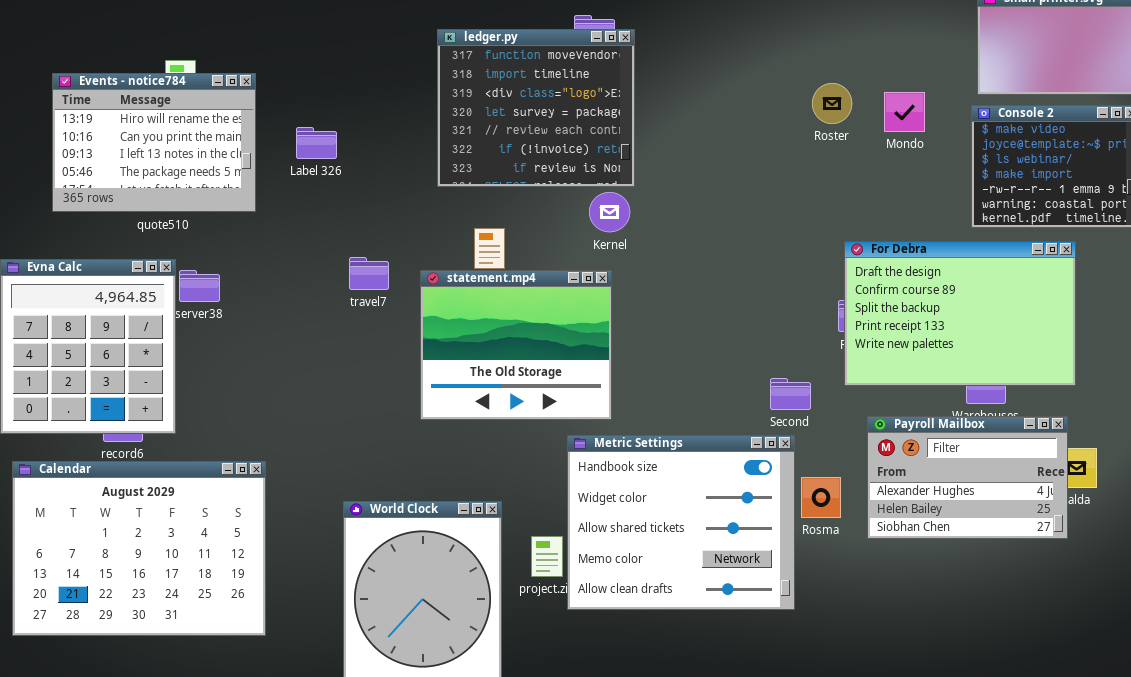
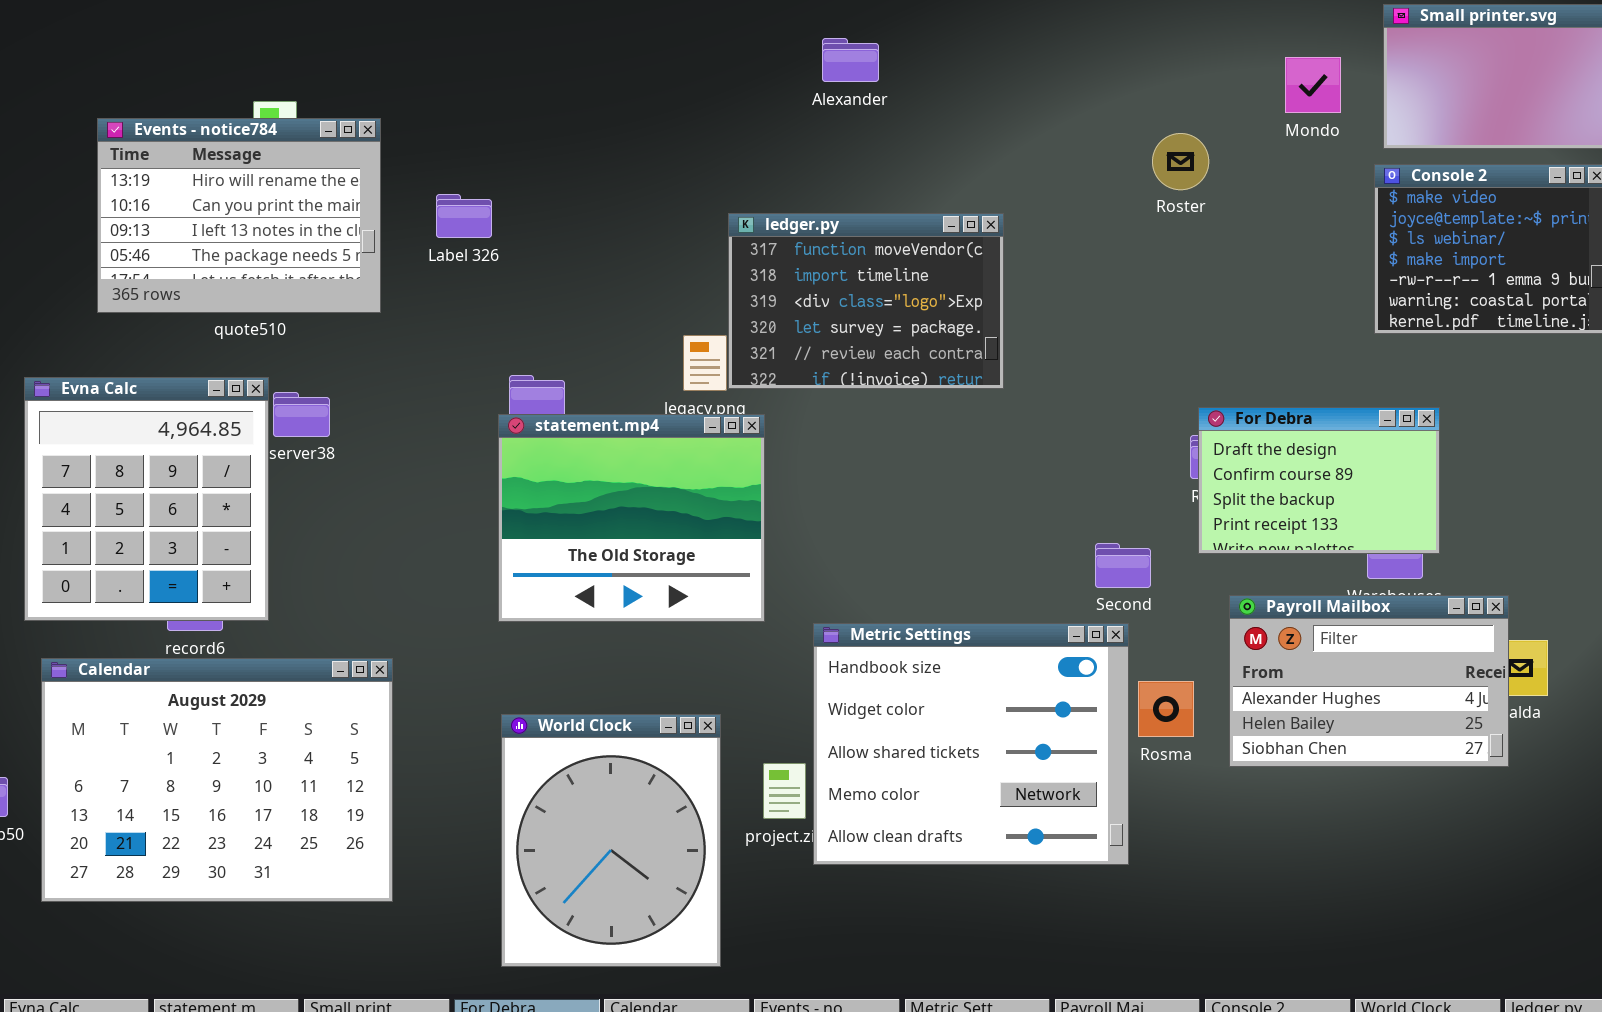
ledger.py: [437,29,635,187] -> [728,213,1004,389], moved, resized
Mondo: [884,92,925,132] -> [1285,57,1341,113], moved
For Debra: [844,241,1076,386] -> [1198,407,1440,554], resized
statement.mp4: [420,270,612,420] -> [498,414,765,622], moved

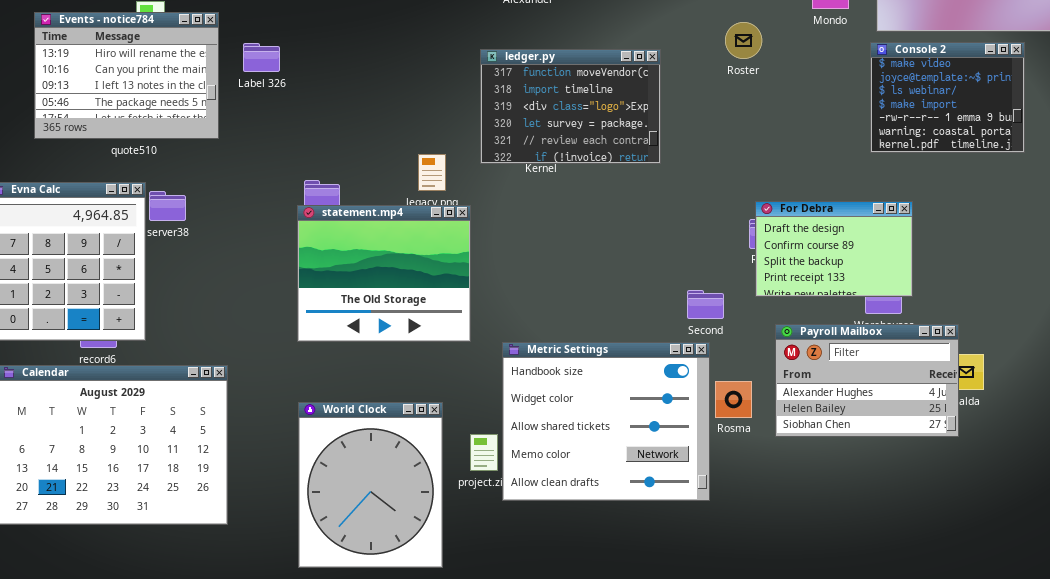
Label 326: [436,194,492,238] -> [243,43,280,72], moved
ledger.py: [728,213,1004,389] -> [480,49,661,164], moved

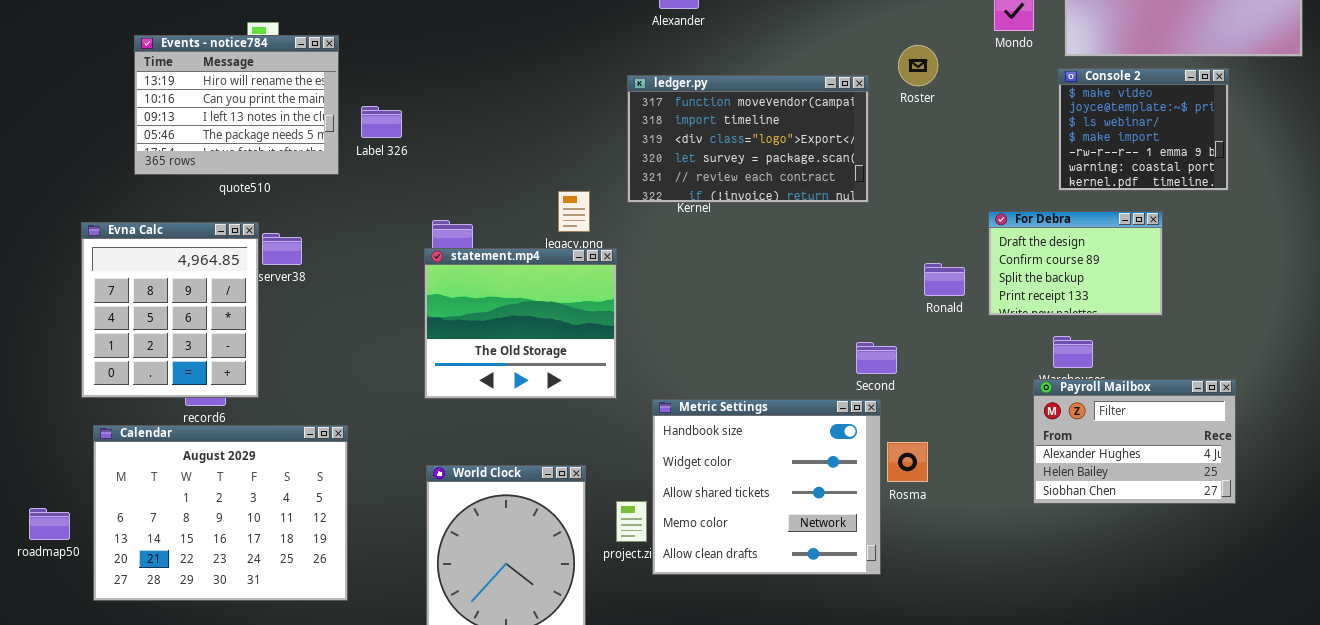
Label 326: [243,43,280,72] -> [361,106,402,138], moved
ledger.py: [480,49,661,164] -> [627,75,869,203], resized
For Debra: [755,201,913,297] -> [988,211,1163,316], moved
Payroll Mailbox: [775,324,959,437] -> [1033,379,1236,504], moved

